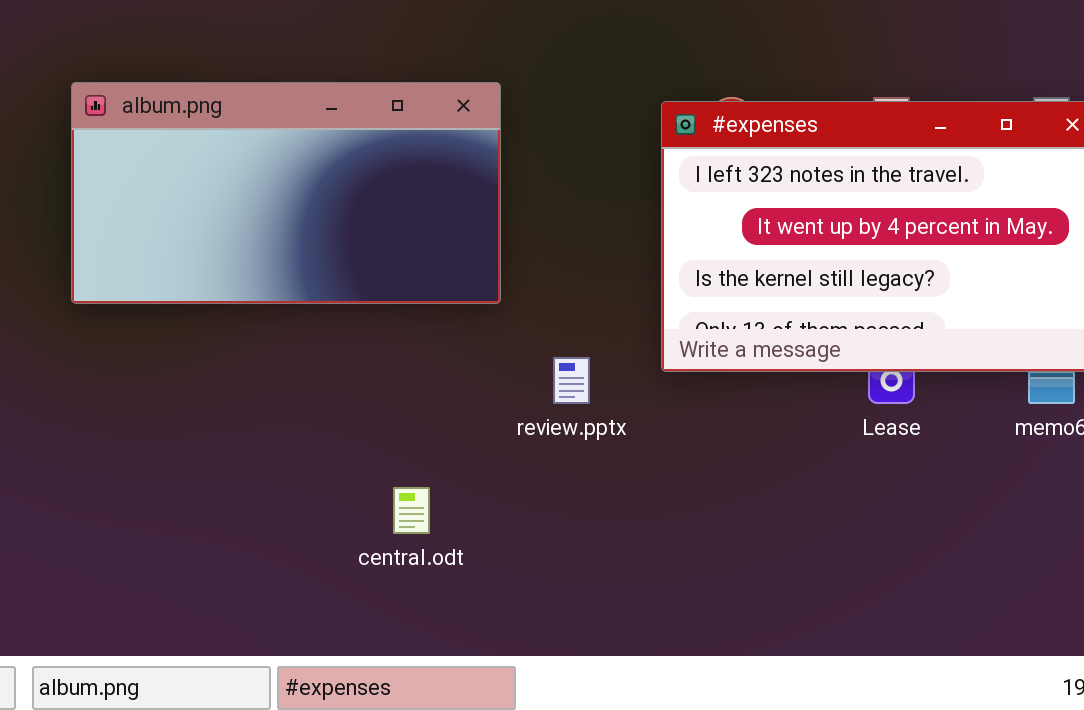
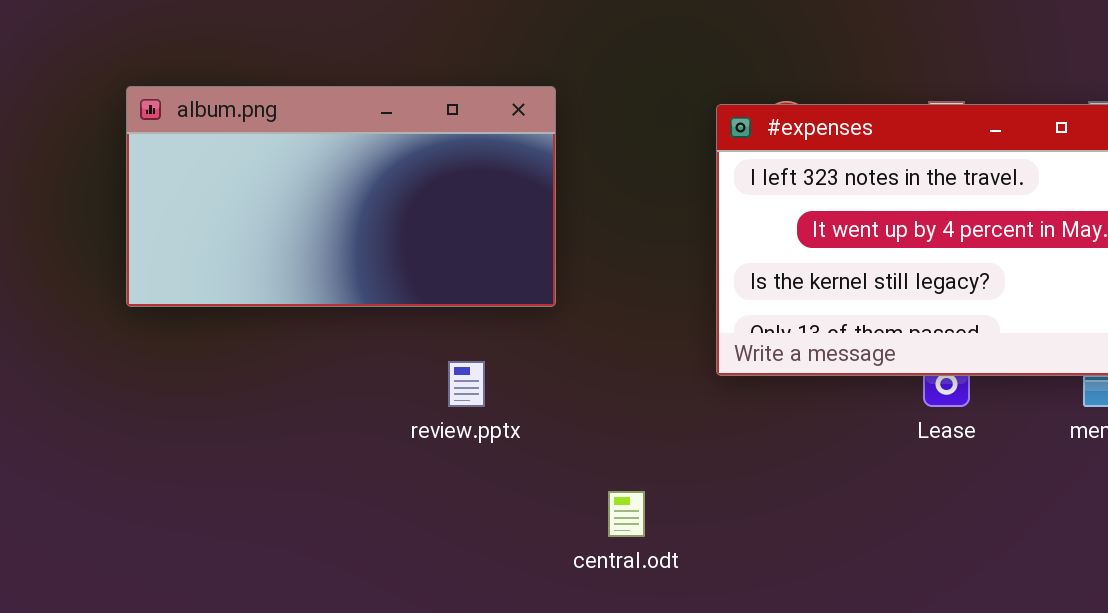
review.pptx: [553,357,590,404] -> [448,361,485,407], moved
central.odt: [393,487,430,534] -> [608,491,645,537], moved

